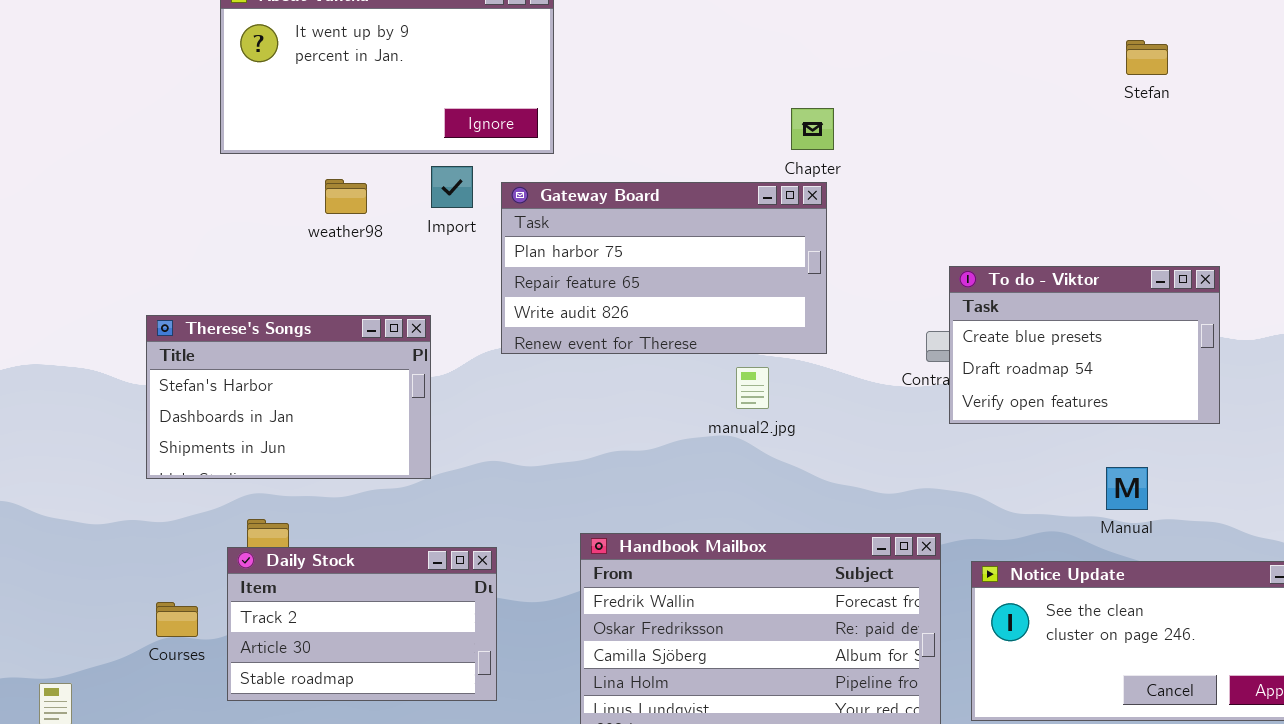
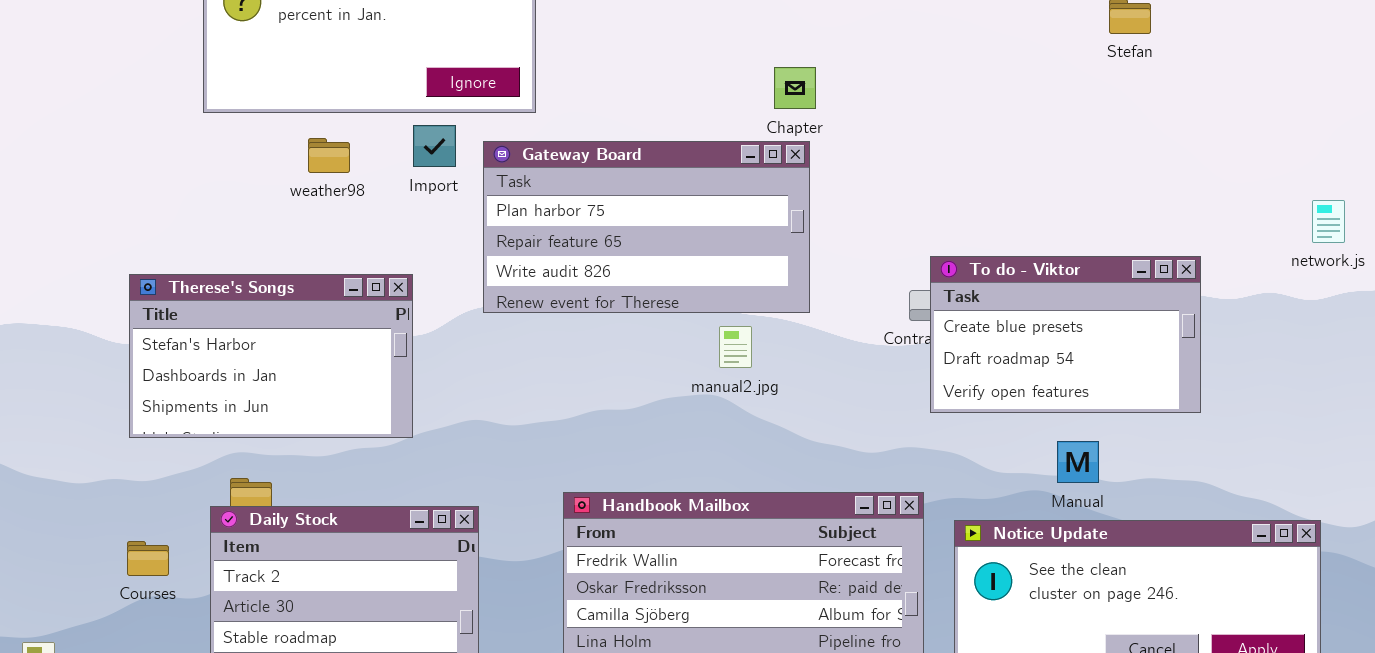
To do - Viktor: [949,266,1220,424] -> [930,256,1201,413], moved
Manual: [1106,467,1148,510] -> [1057,441,1099,483], moved
Courses: [156,602,198,637] -> [127,541,169,576], moved

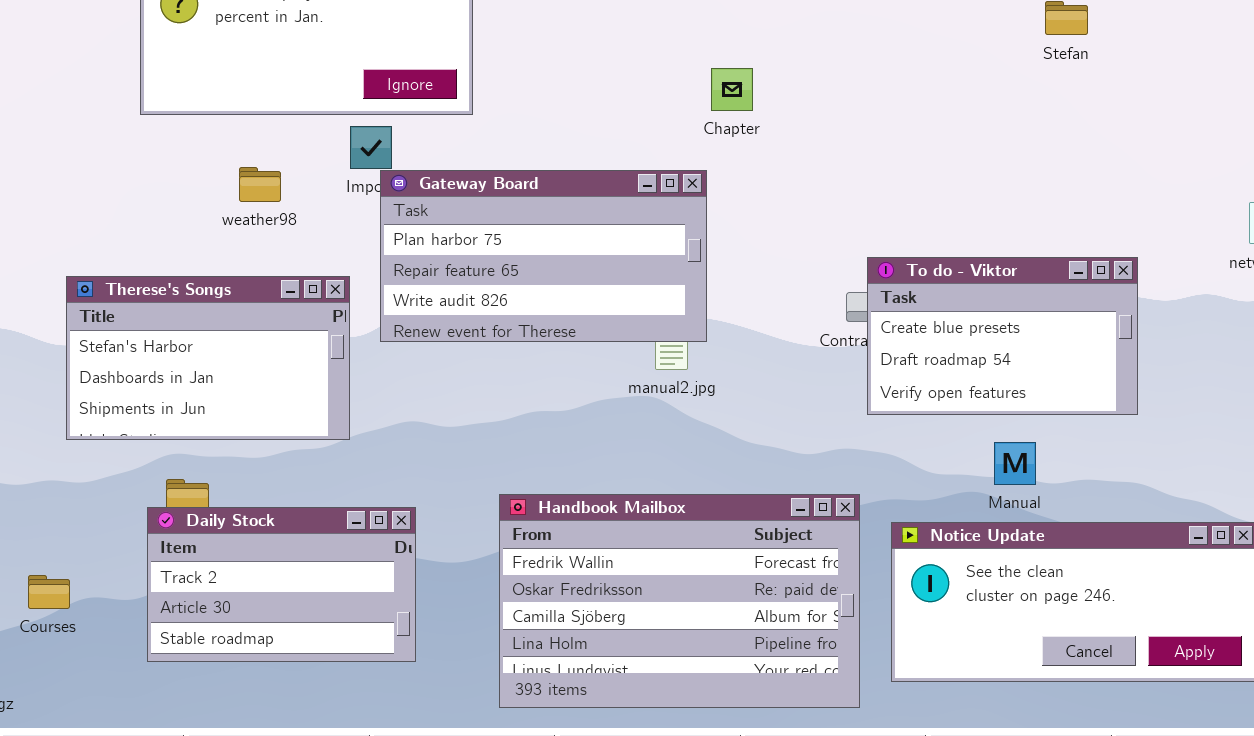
weather98: [308,138,350,173] -> [239,167,281,202], moved
Gateway Board: [483,141,810,313] -> [380,170,707,342], moved
Courses: [127,541,169,576] -> [28,575,70,609], moved

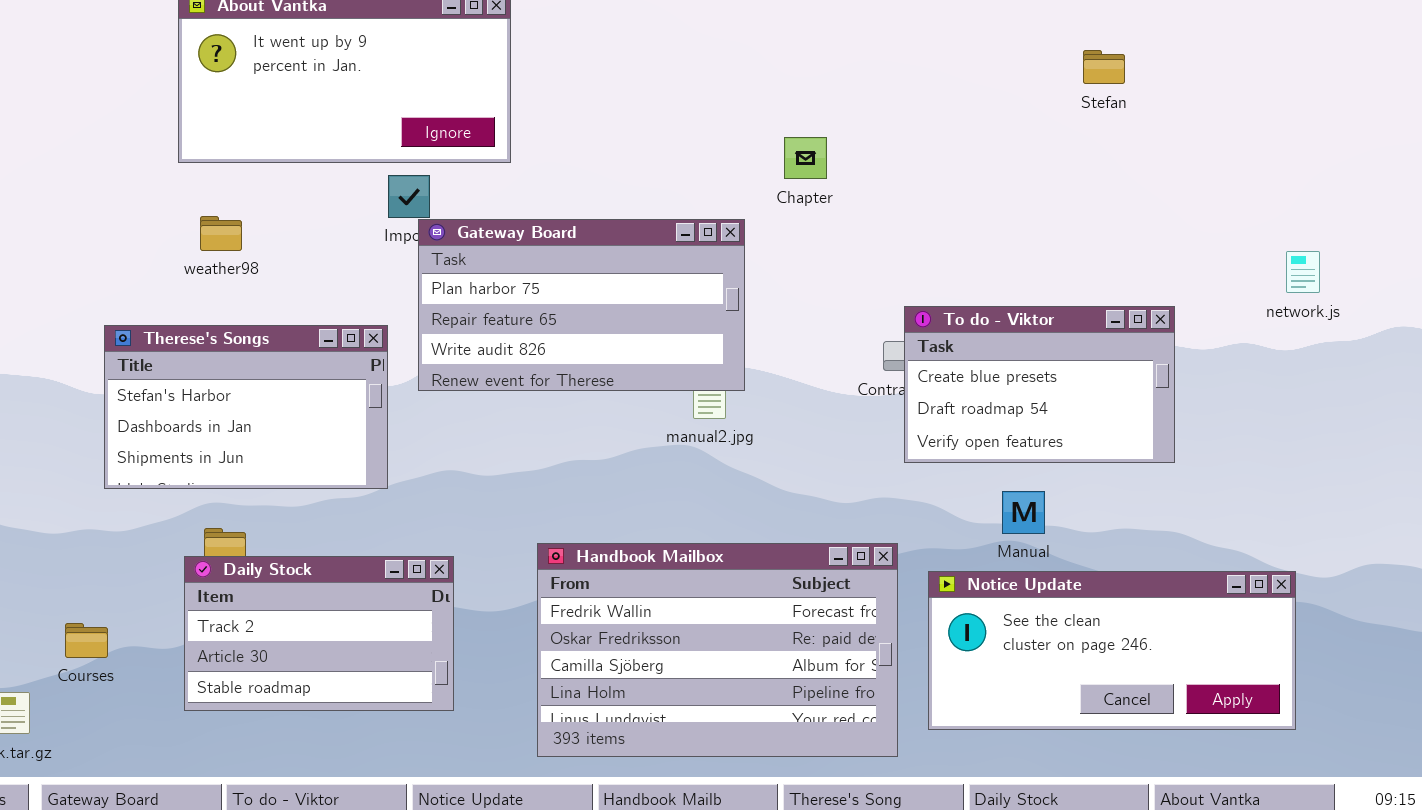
Chapter: [711,68,753,111] -> [784,137,827,179], moved
weather98: [239,167,281,202] -> [200,216,242,251], moved
Manual: [994,442,1036,485] -> [1002,491,1045,534], moved

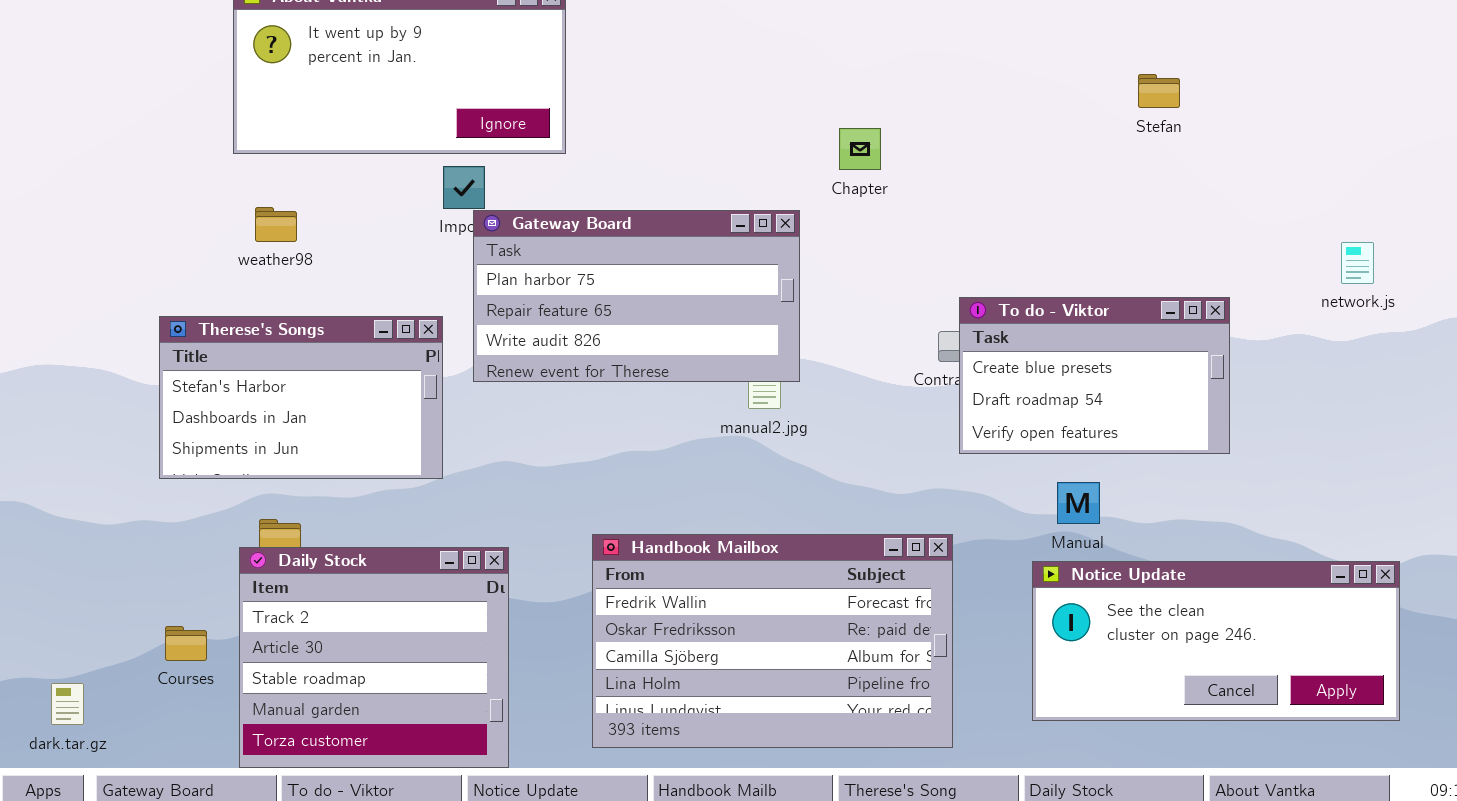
Stefan: [1083,50,1125,84] -> [1138,74,1180,108], moved
Daily Stock: [184,556,454,711] -> [239,547,509,768], resized
Notice Update: [928,571,1296,730] -> [1032,561,1400,721], moved
Courses: [65,623,108,658] -> [165,626,207,661], moved

